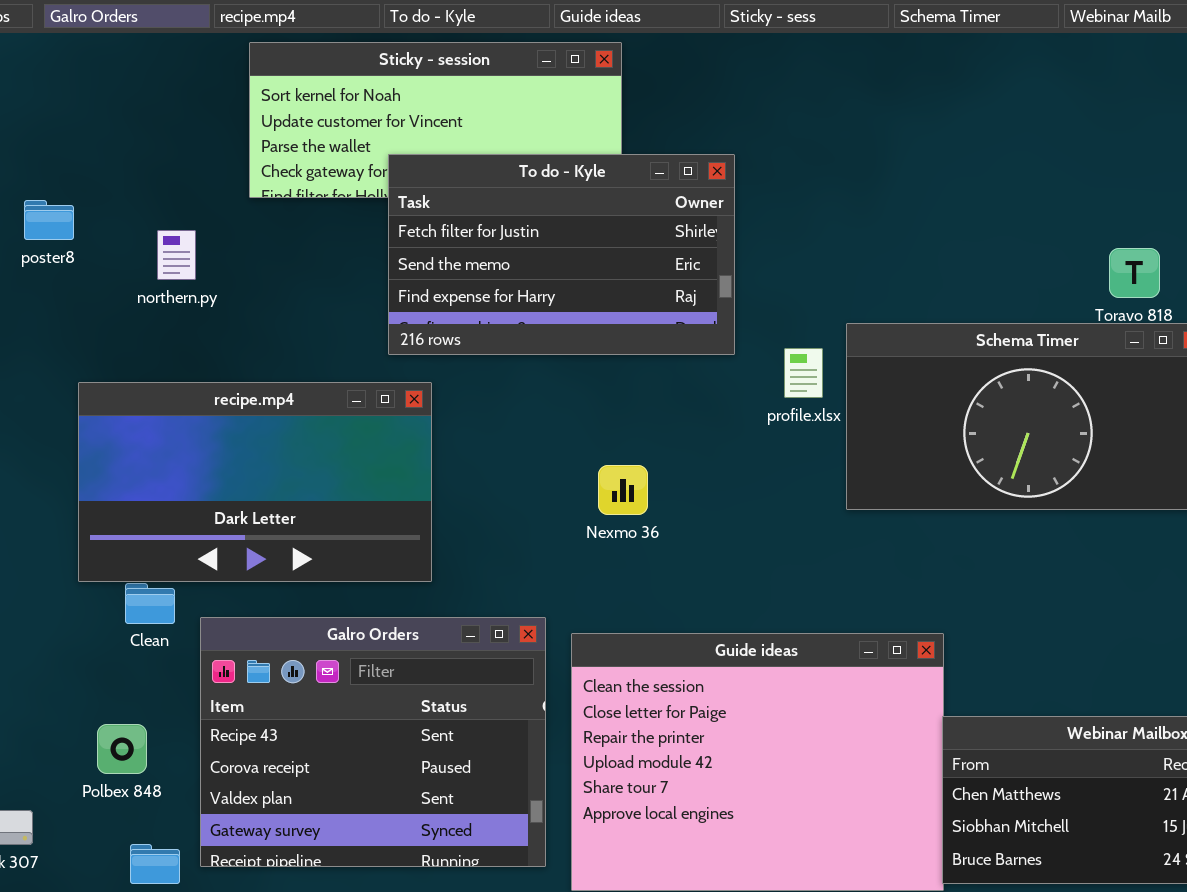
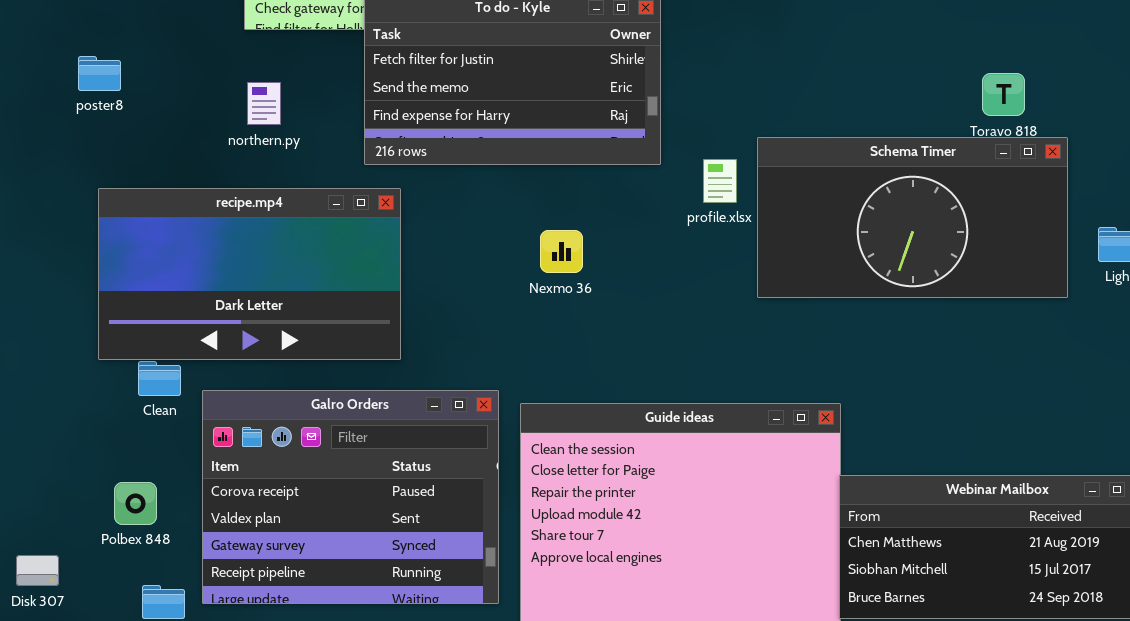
poster8: [24,200,74,240] -> [78,56,121,91], moved
northern.py: [157,230,196,280] -> [247,82,281,125], moved
Nexmo 36: [598,465,648,515] -> [540,230,583,273], moved
Galro Orders: [200,617,546,867] -> [202,390,499,604], scrolled down 1 row

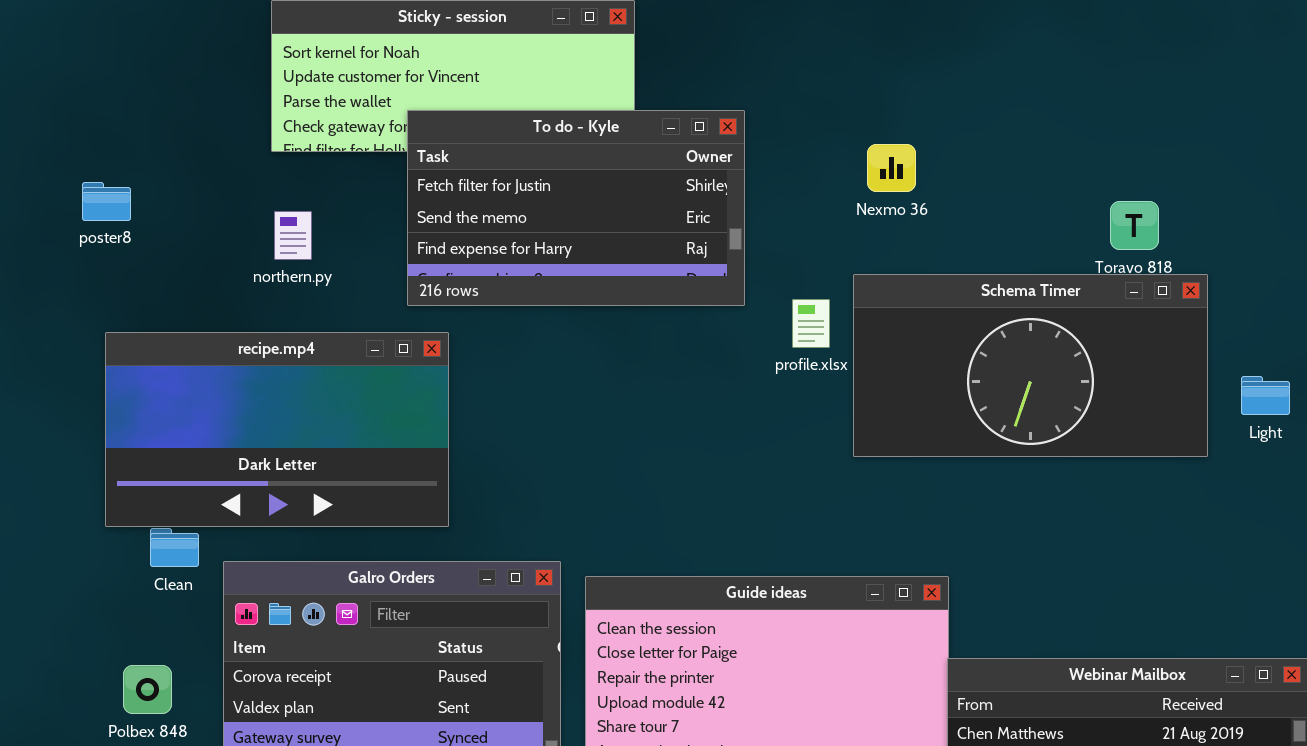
Nexmo 36: [540,230,583,273] -> [867,144,916,192], moved

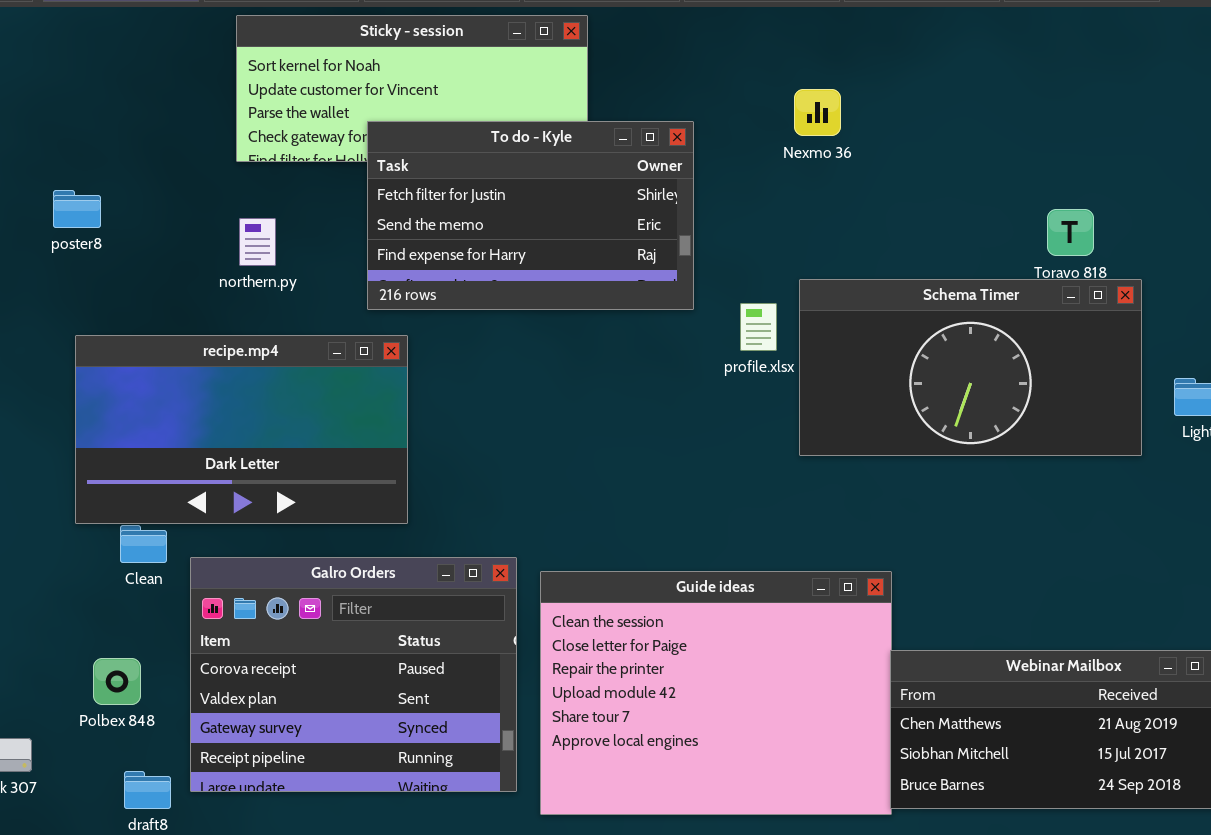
Nexmo 36: [867,144,916,192] -> [794,89,841,136], moved

